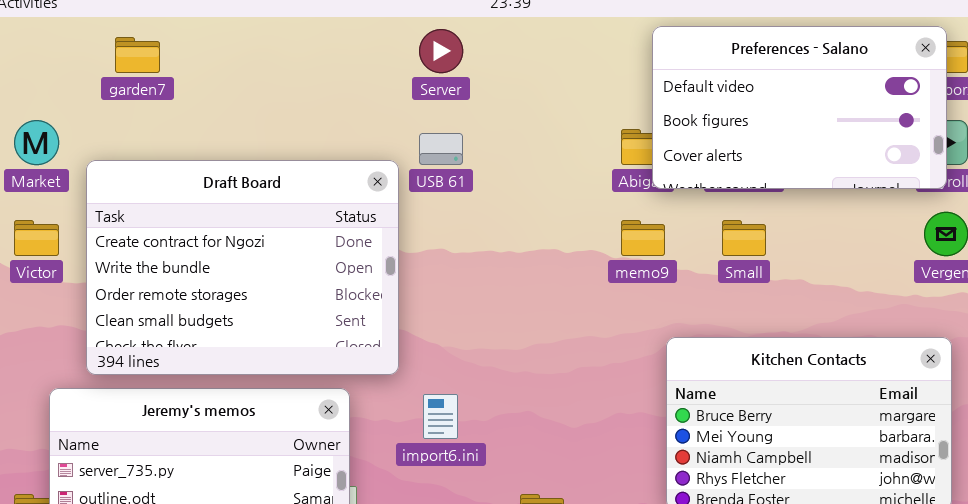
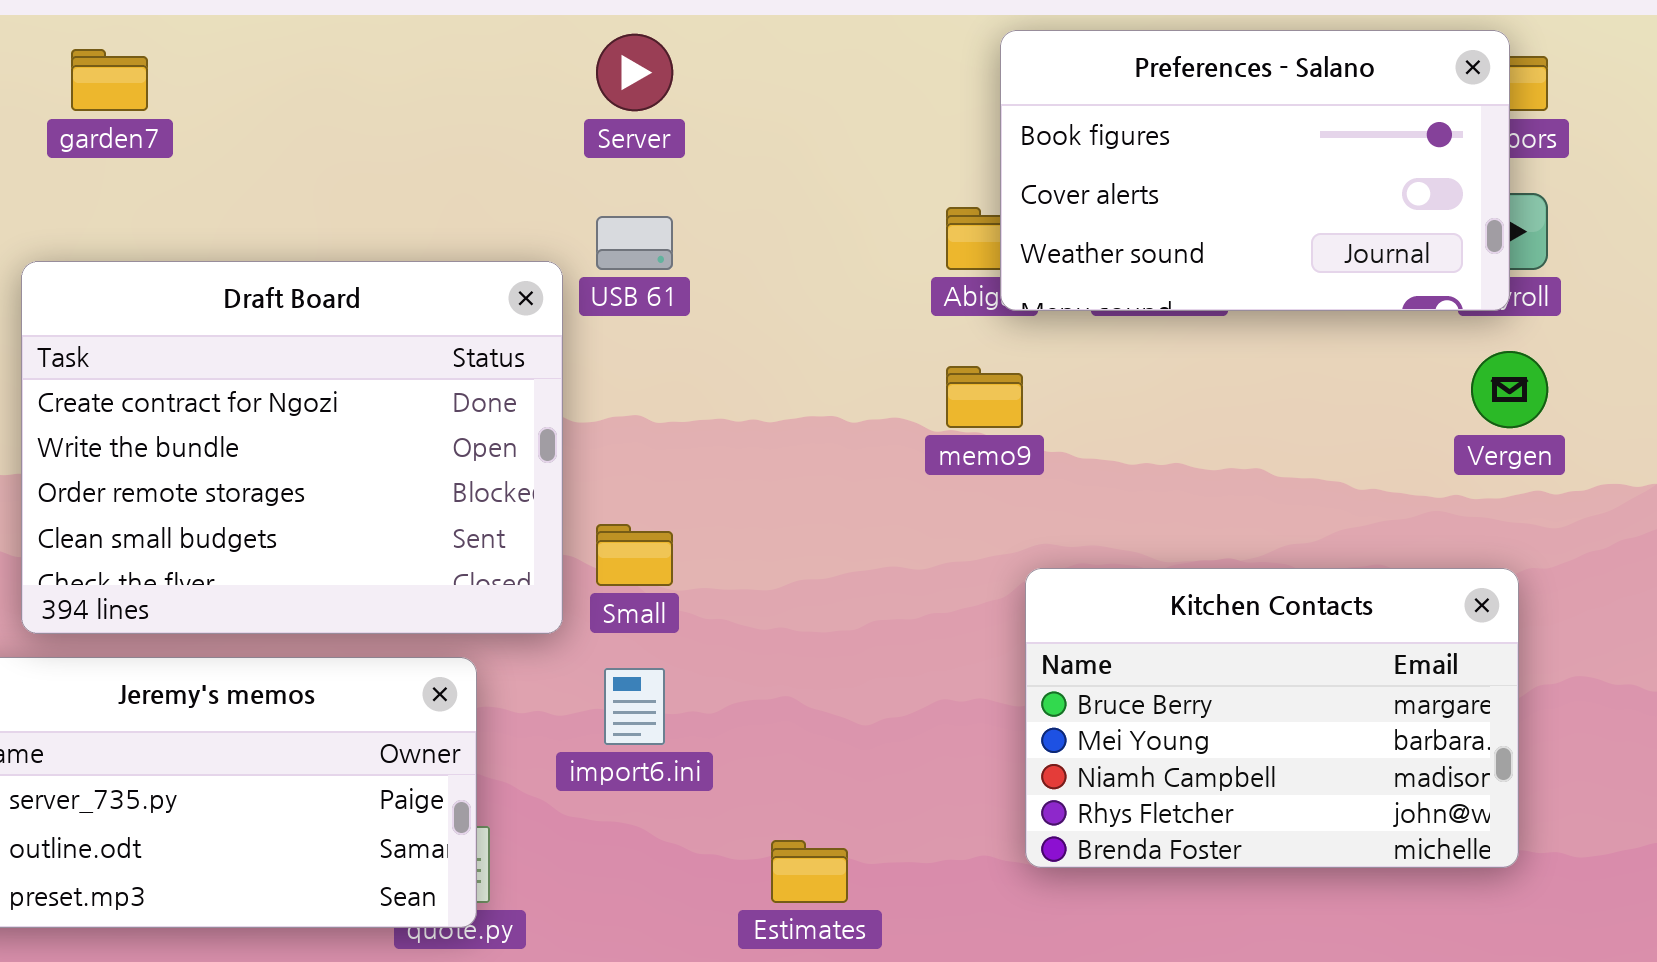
Preferences - Salano: [652,26,947,189] -> [1000,30,1510,311], scrolled down 1 row
Small: [722,220,766,256] -> [596,524,673,586], moved

